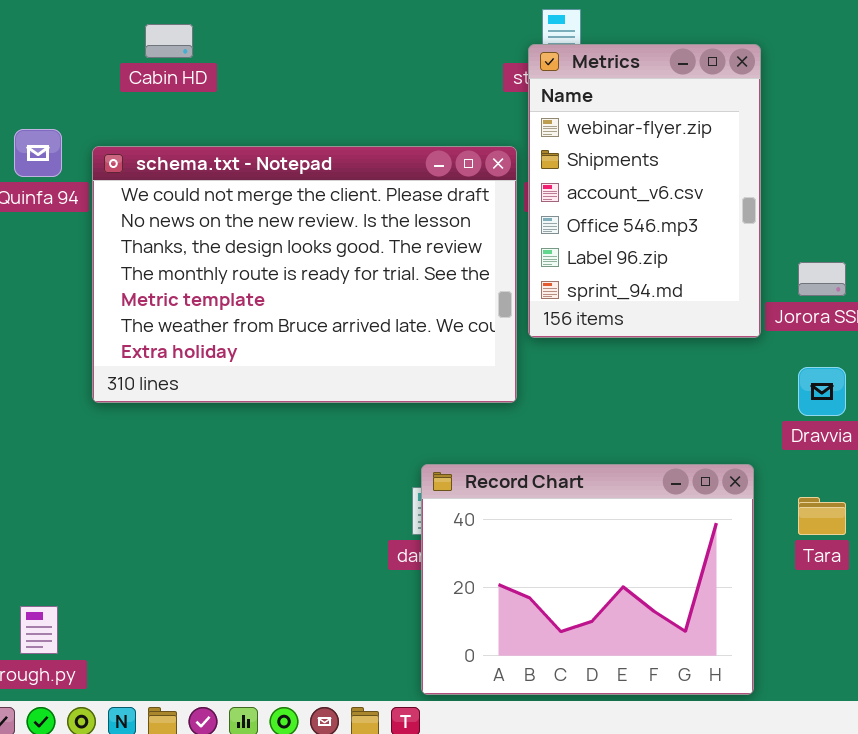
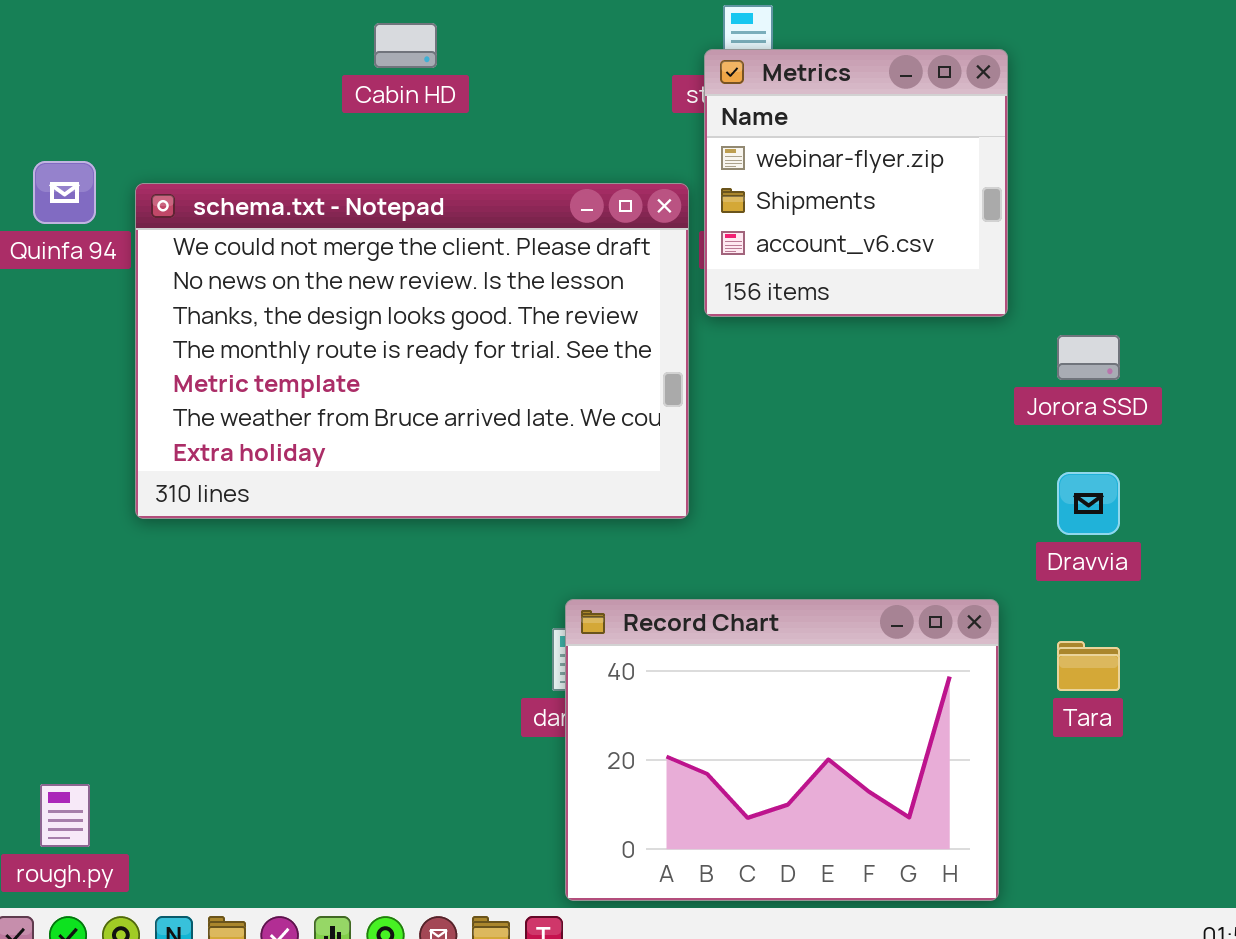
Cabin HD: [145,24,193,58] -> [374,23,437,68], moved
Metrics: [528,44,761,338] -> [704,49,1008,317], resized

